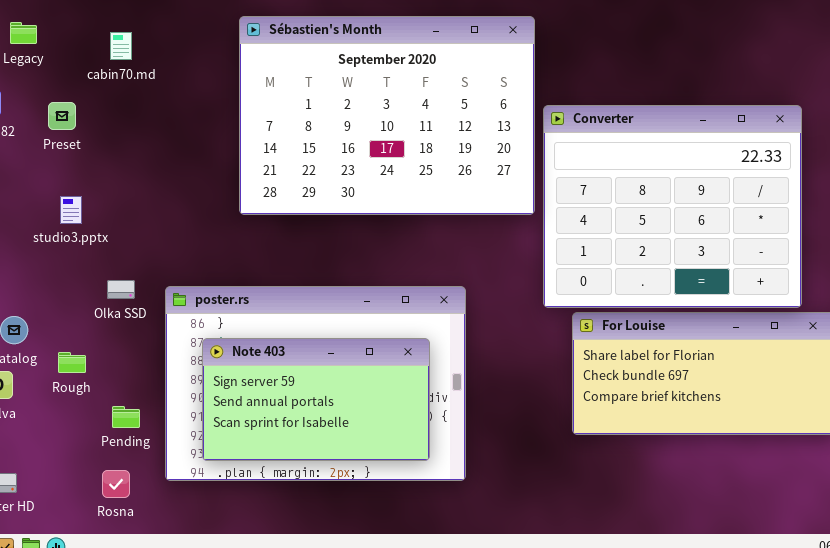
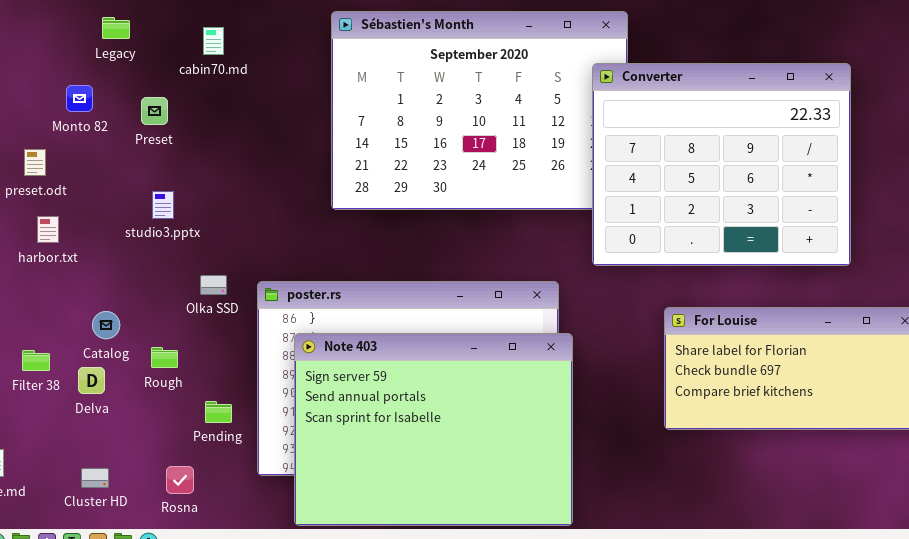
Converter: [543,105,802,308] -> [592,63,851,266], moved
Note 403: [202,338,430,461] -> [294,333,573,526], resized
Rosna: [102,470,130,498] -> [166,466,194,494], moved

